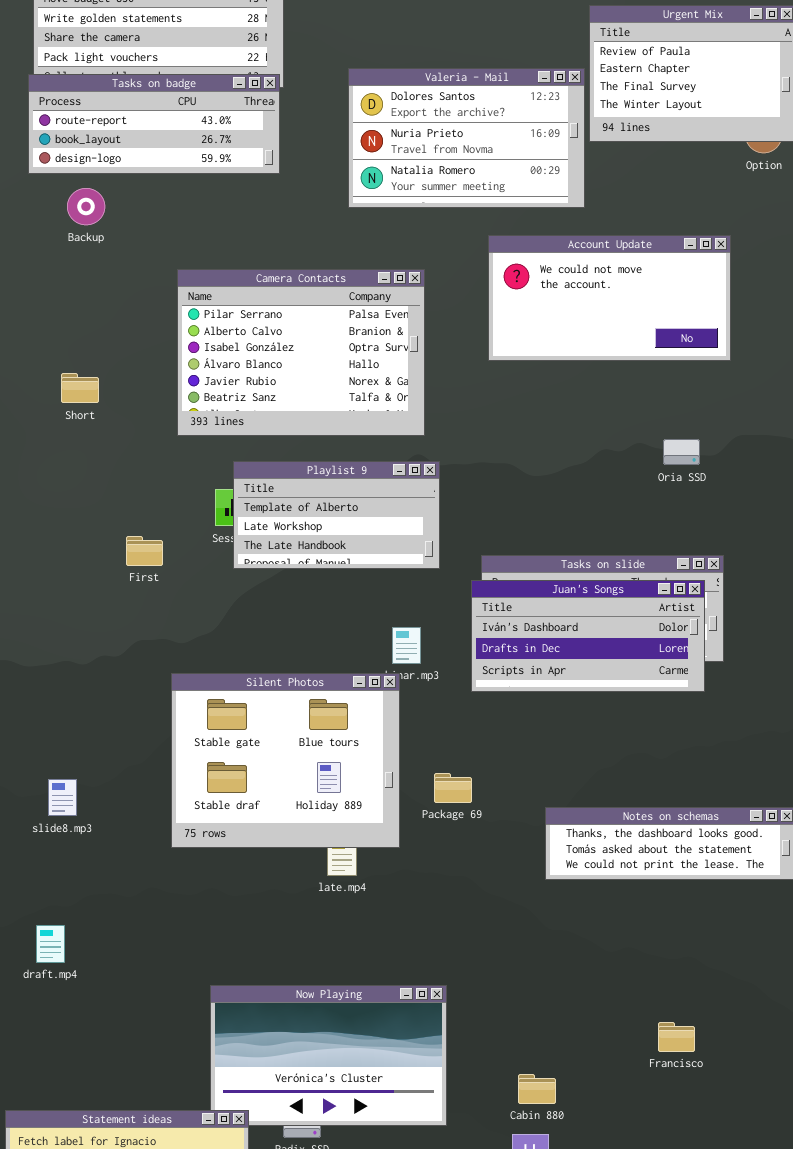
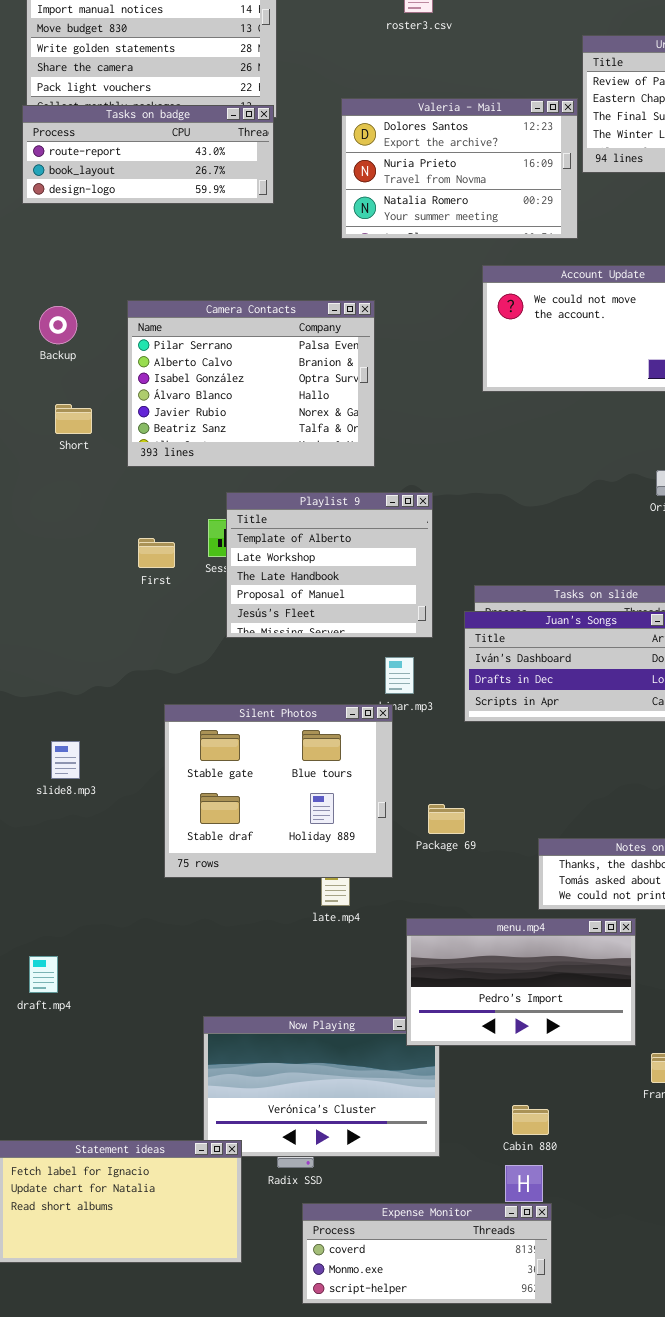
Backup: [67,188,105,225] -> [39,306,77,344], moved
Camera Contacts: [177,269,425,436] -> [127,300,375,467], moved
Playlist 9: [233,461,440,569] -> [226,492,433,638], resized
First: [126,536,163,566] -> [138,538,175,568], moved
slide8.mp3: [48,779,77,816] -> [51,741,80,779], moved
menu.mp4: none -> [406,918,636,1046], opened

